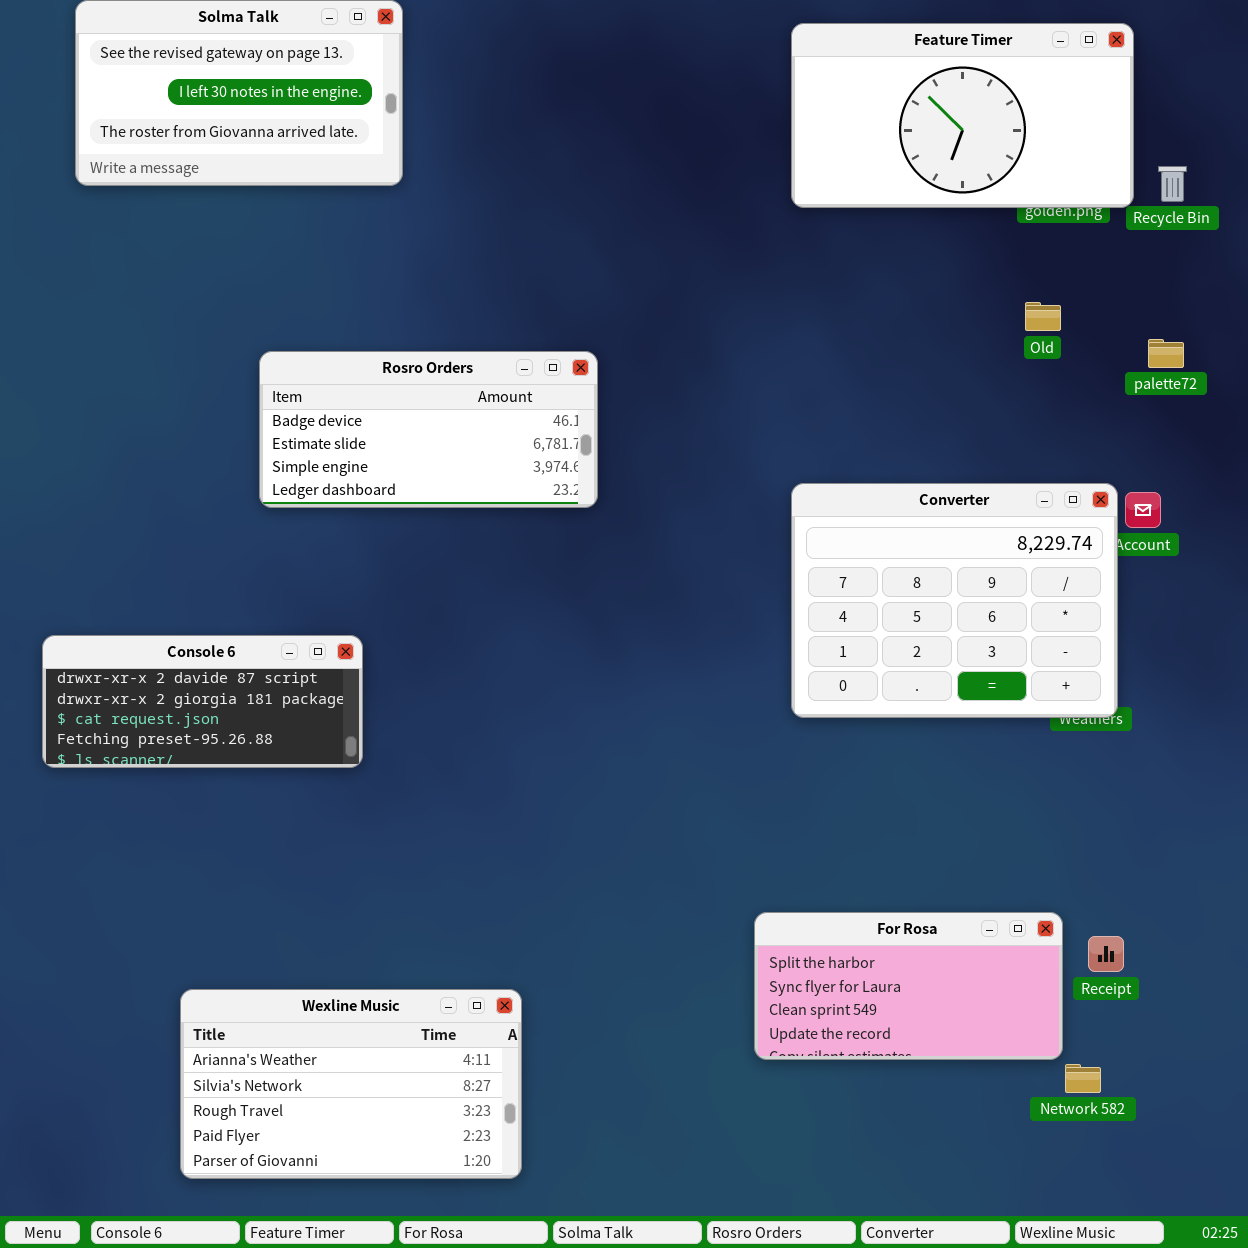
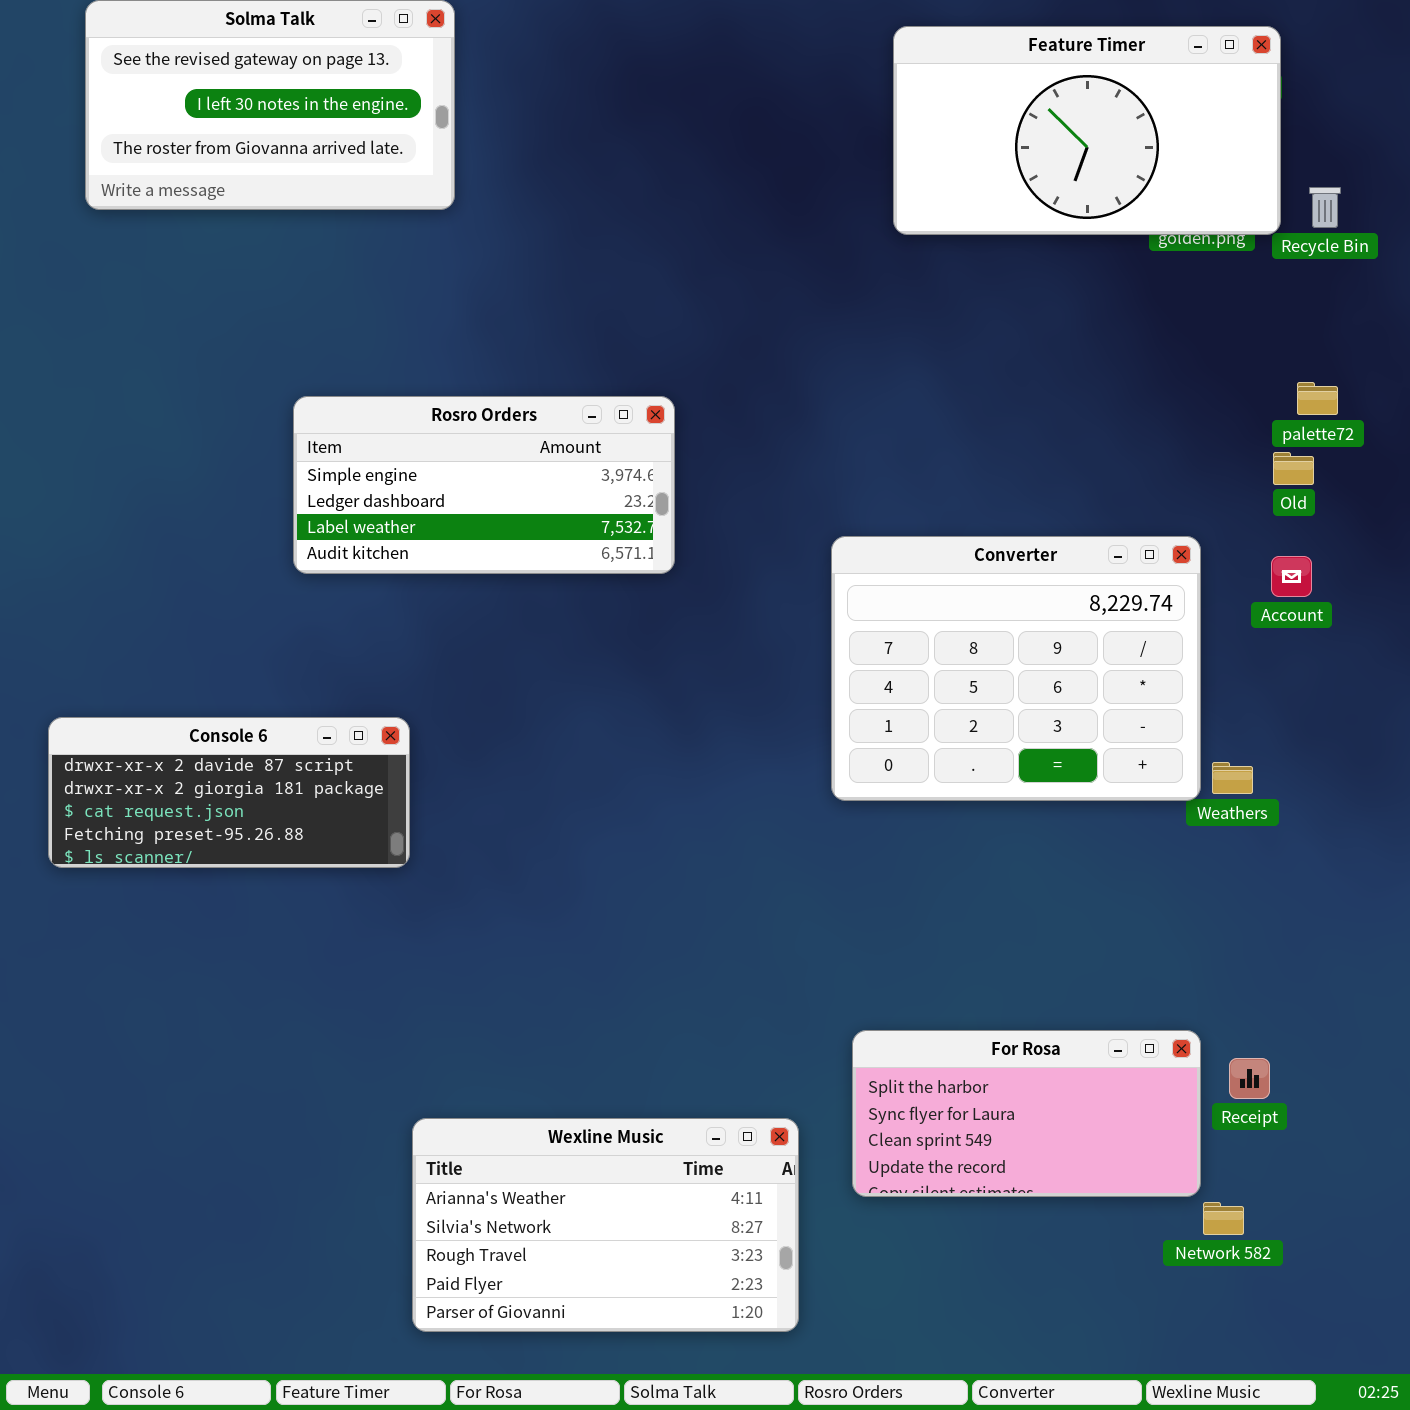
Old: [1025,302,1061,331] -> [1273,452,1314,485], moved
Rosro Orders: [259,351,598,508] -> [293,396,675,574], scrolled down 2 rows
Converter: [791,483,1118,718] -> [831,536,1201,801], moved
Wexline Music: [180,989,522,1179] -> [412,1118,799,1332], moved

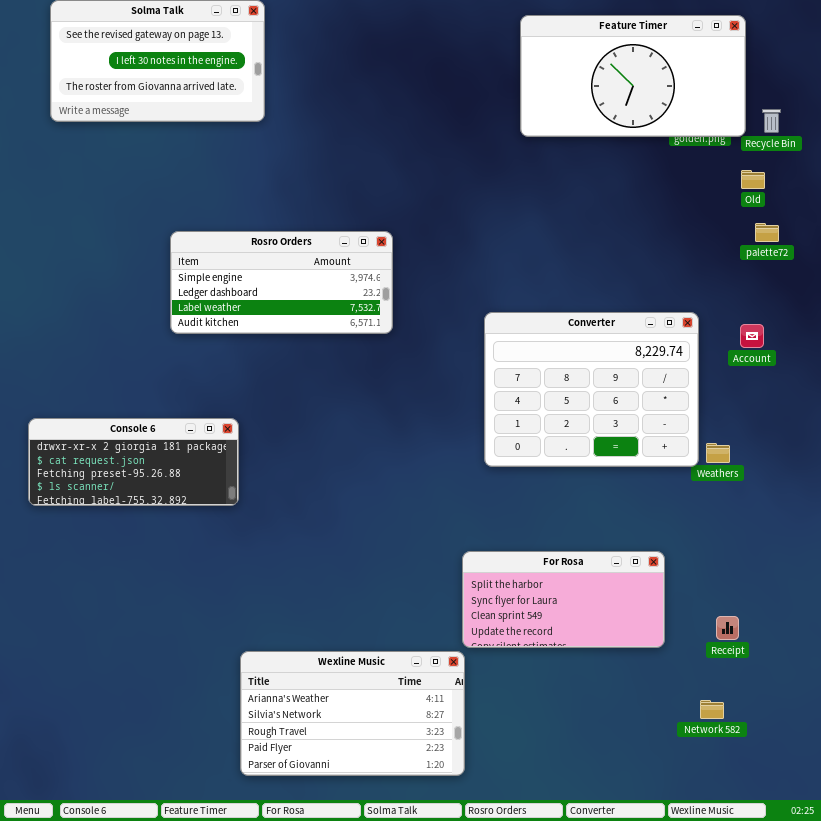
Old: [1273,452,1314,485] -> [741,170,765,189], moved
Console 6: [48,717,410,868] -> [28,418,239,506], scrolled down 1 row
For Rosa: [852,1030,1201,1197] -> [462,551,665,648], moved

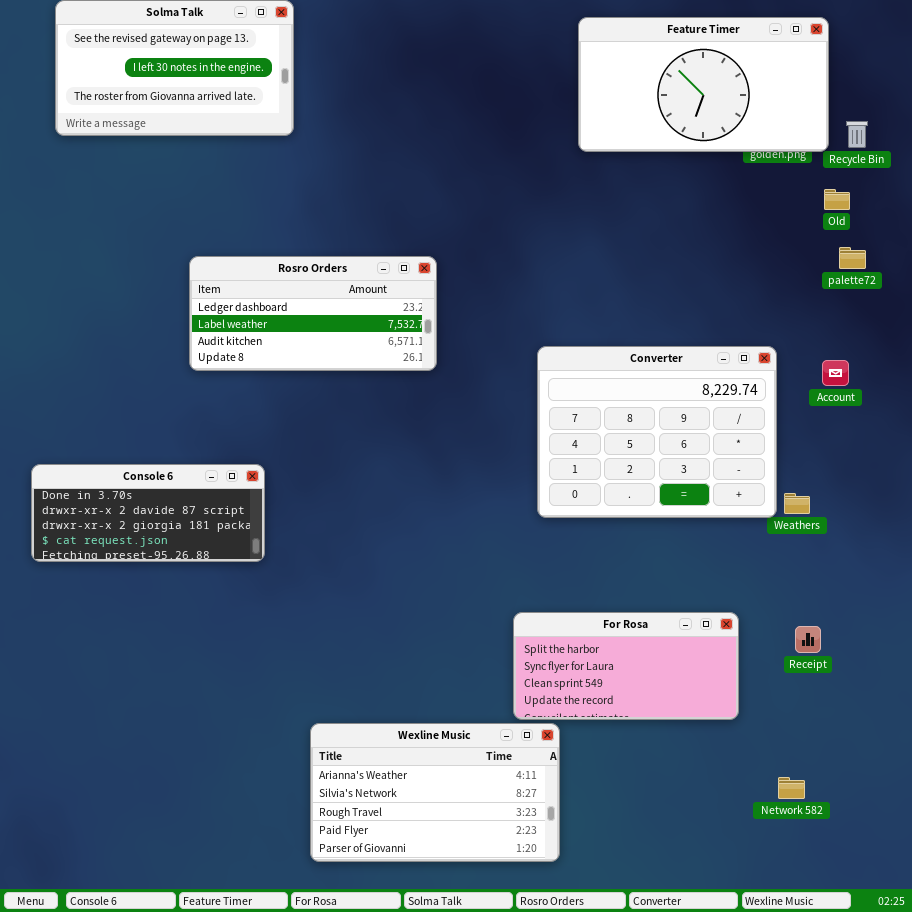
Rosro Orders: [170,231,393,334] -> [189,256,437,371], scrolled down 1 row
Console 6: [28,418,239,506] -> [31,464,265,562], scrolled up 2 rows
Receipt: [716,616,739,640] -> [795,626,821,653], moved
Wexline Music: [240,651,465,776] -> [310,723,560,862], moved

